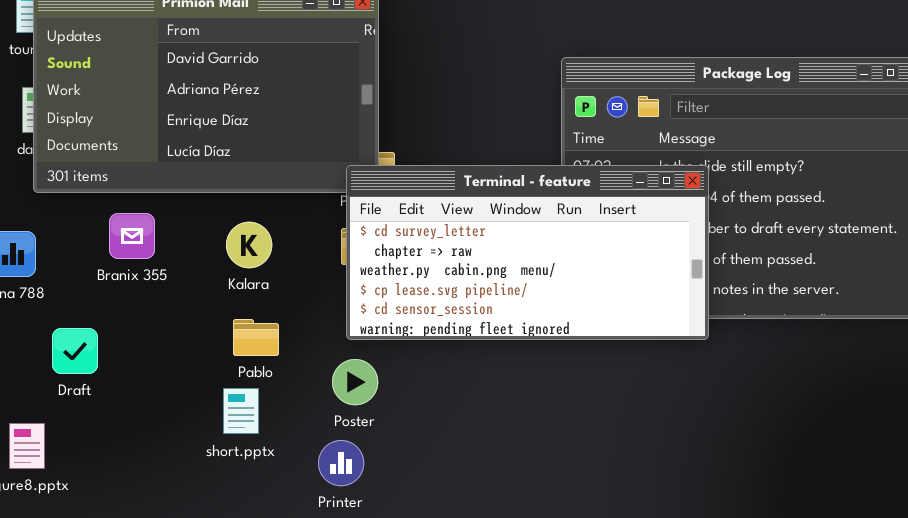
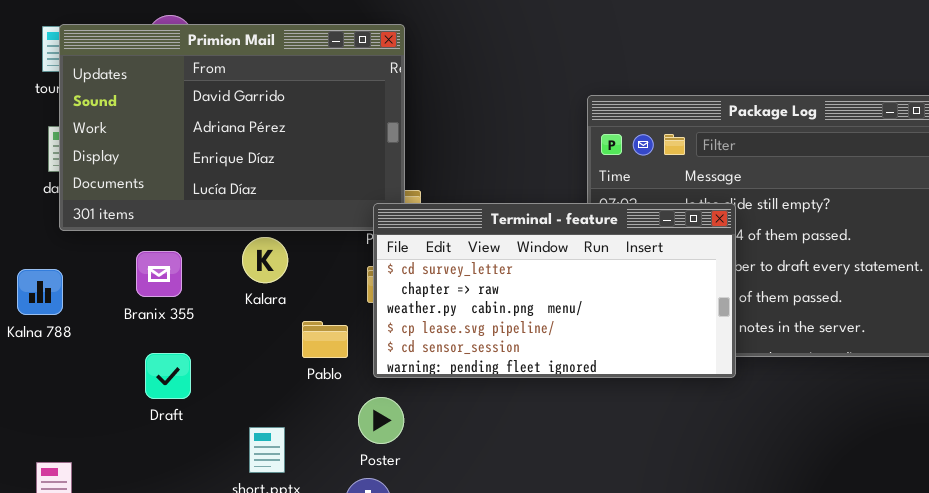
Kalara: [226,222,272,268] -> [242,237,288,283], moved
Pablo: [233,319,279,356] -> [302,321,348,358], moved
Draft: [52,328,98,374] -> [145,353,191,399], moved

